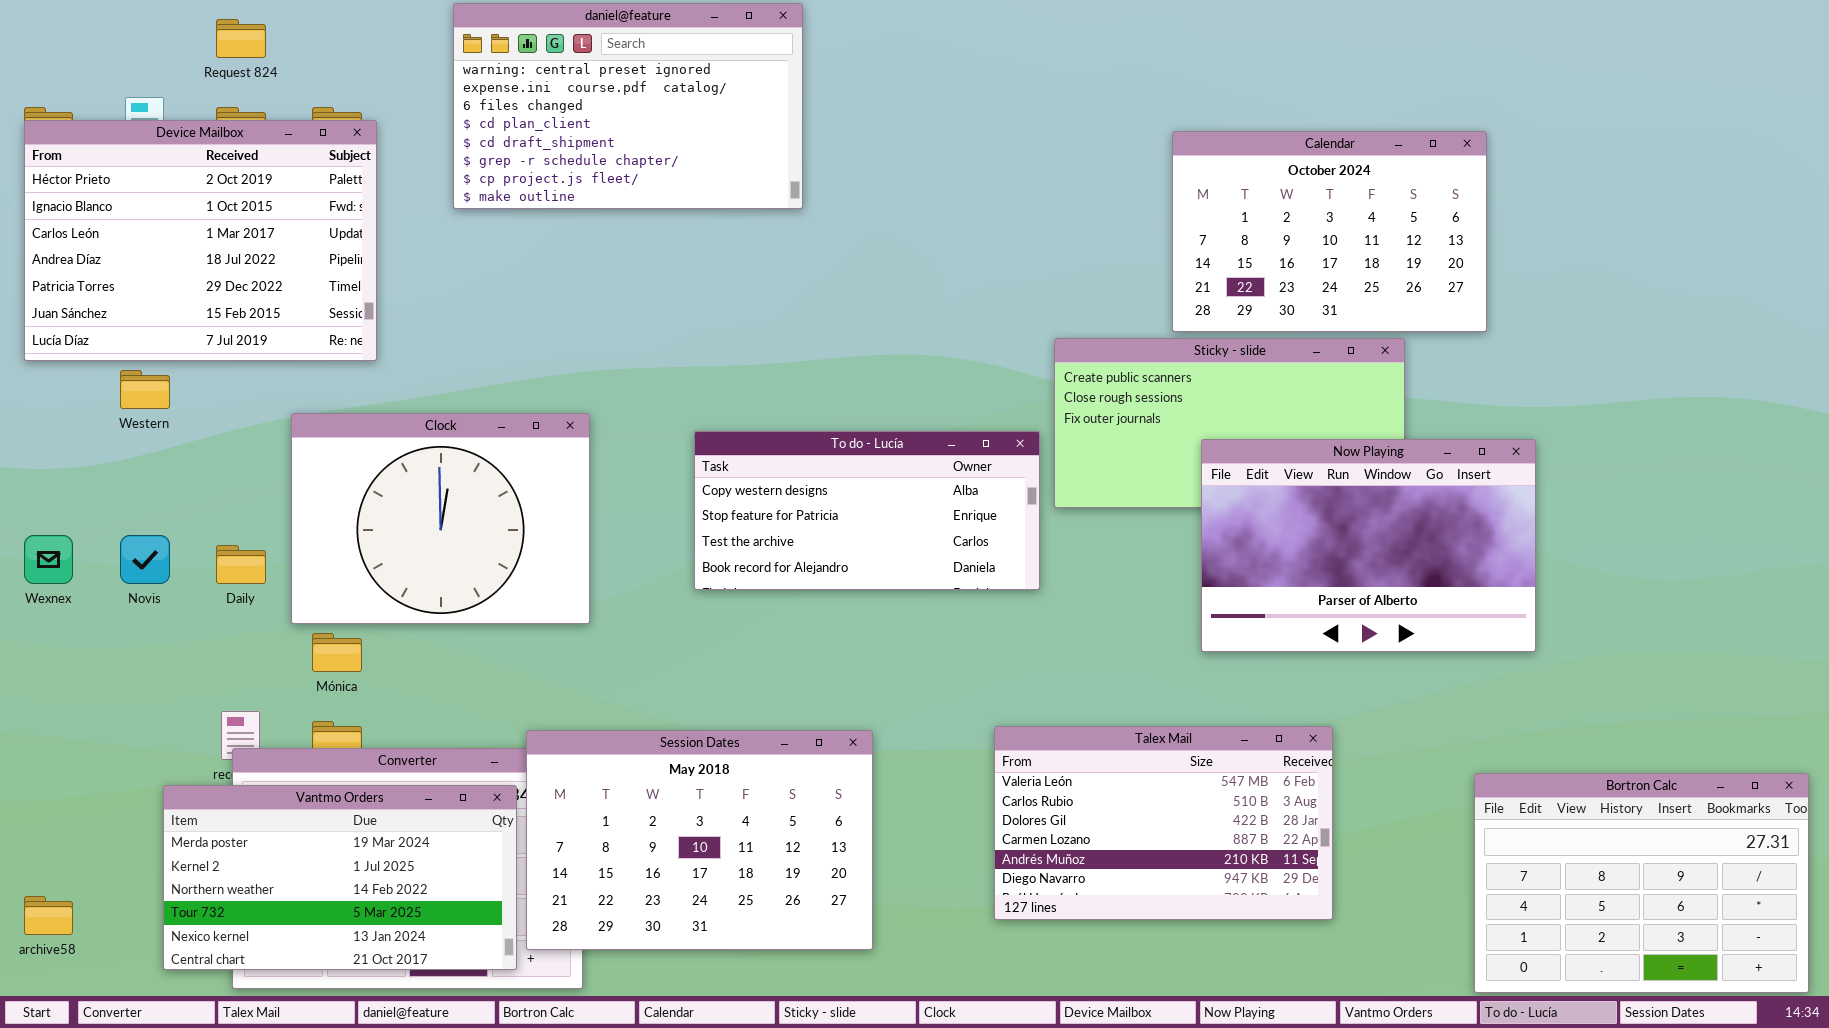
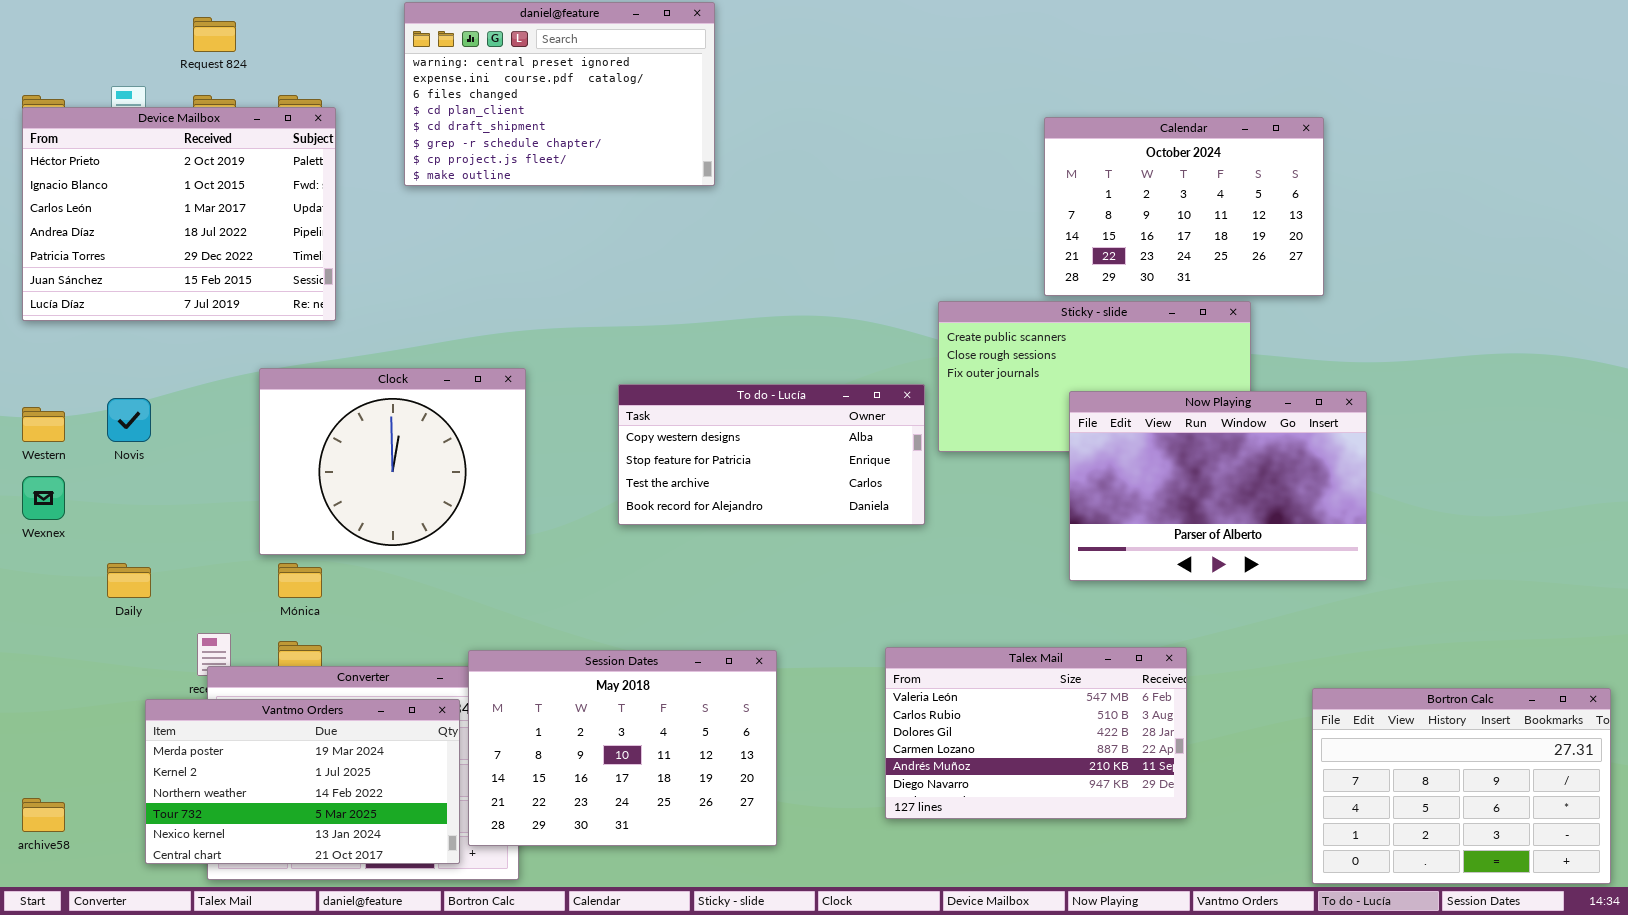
Western: [120,370,170,409] -> [22,407,65,442], moved
Novis: [120,535,170,584] -> [107,398,151,442], moved
Daily: [216,545,266,584] -> [107,563,151,598], moved

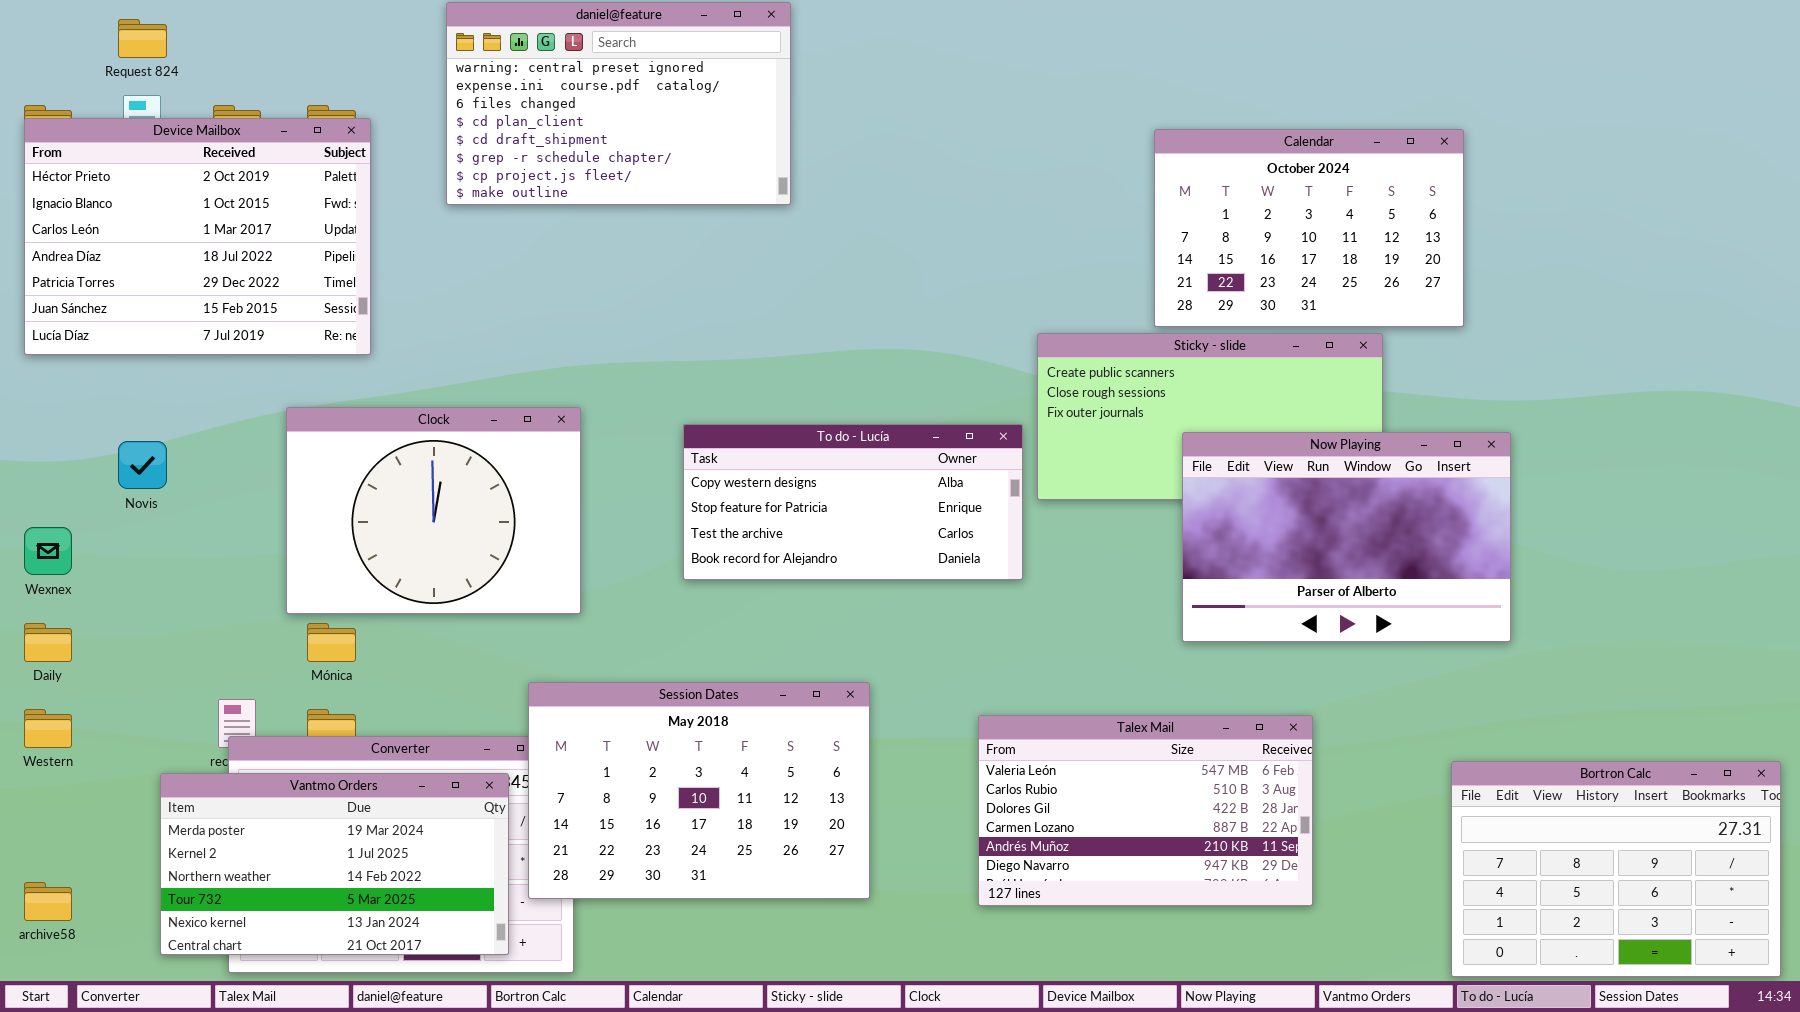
Request 824: [193,17,236,52] -> [118,19,167,58], moved
Western: [22,407,65,442] -> [24,709,72,748], moved
Daily: [107,563,151,598] -> [24,623,72,662], moved
Session Dates: [468,650,777,846] -> [528,682,870,899], moved

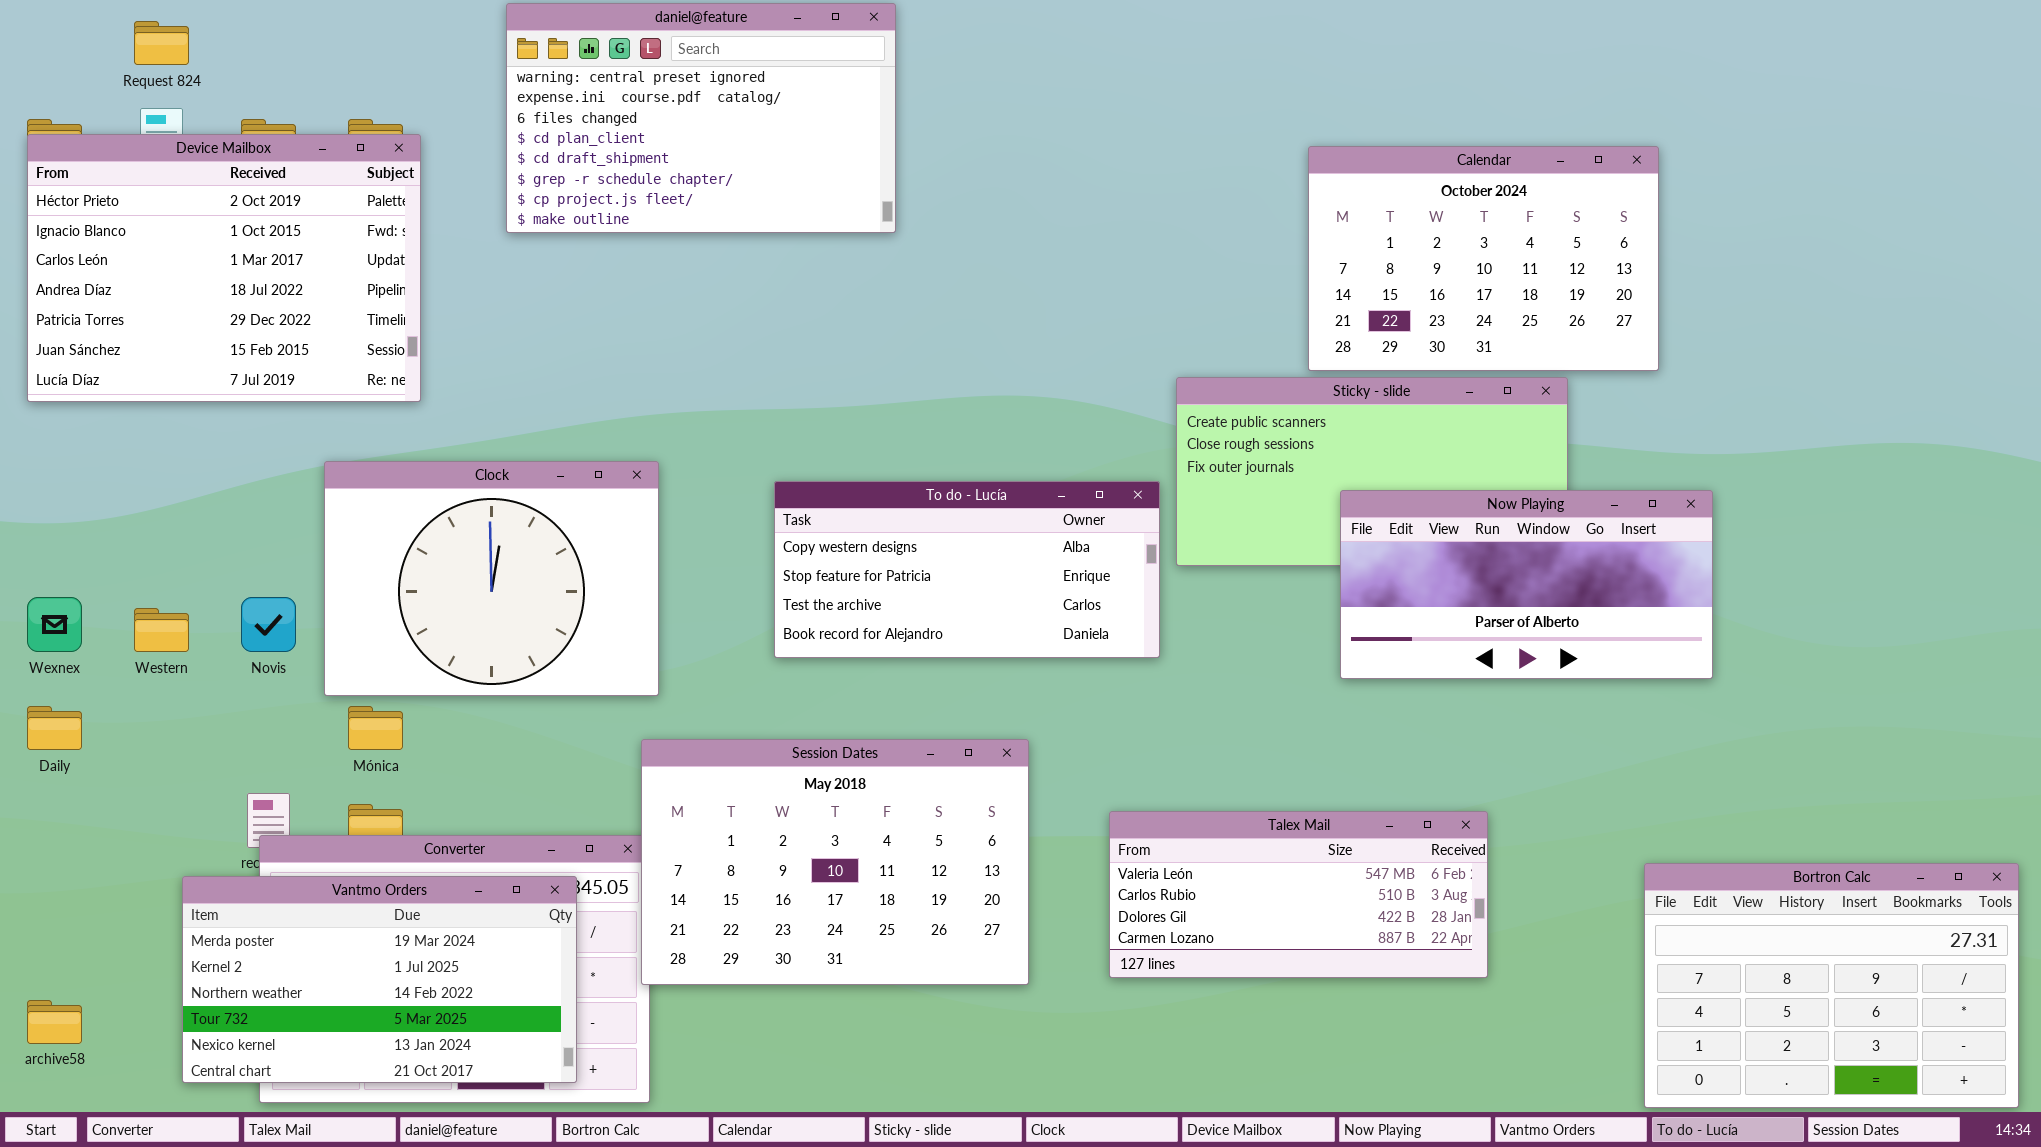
Now Playing: [1182,432,1511,642] -> [1340,490,1713,679], resized
Novis: [118,441,167,489] -> [241,597,296,652], moved
Session Dates: [528,682,870,899] -> [641,739,1029,985], moved
Western: [24,709,72,748] -> [134,608,189,652], moved
Talex Mail: [978,715,1313,906] -> [1109,811,1488,978], resized

